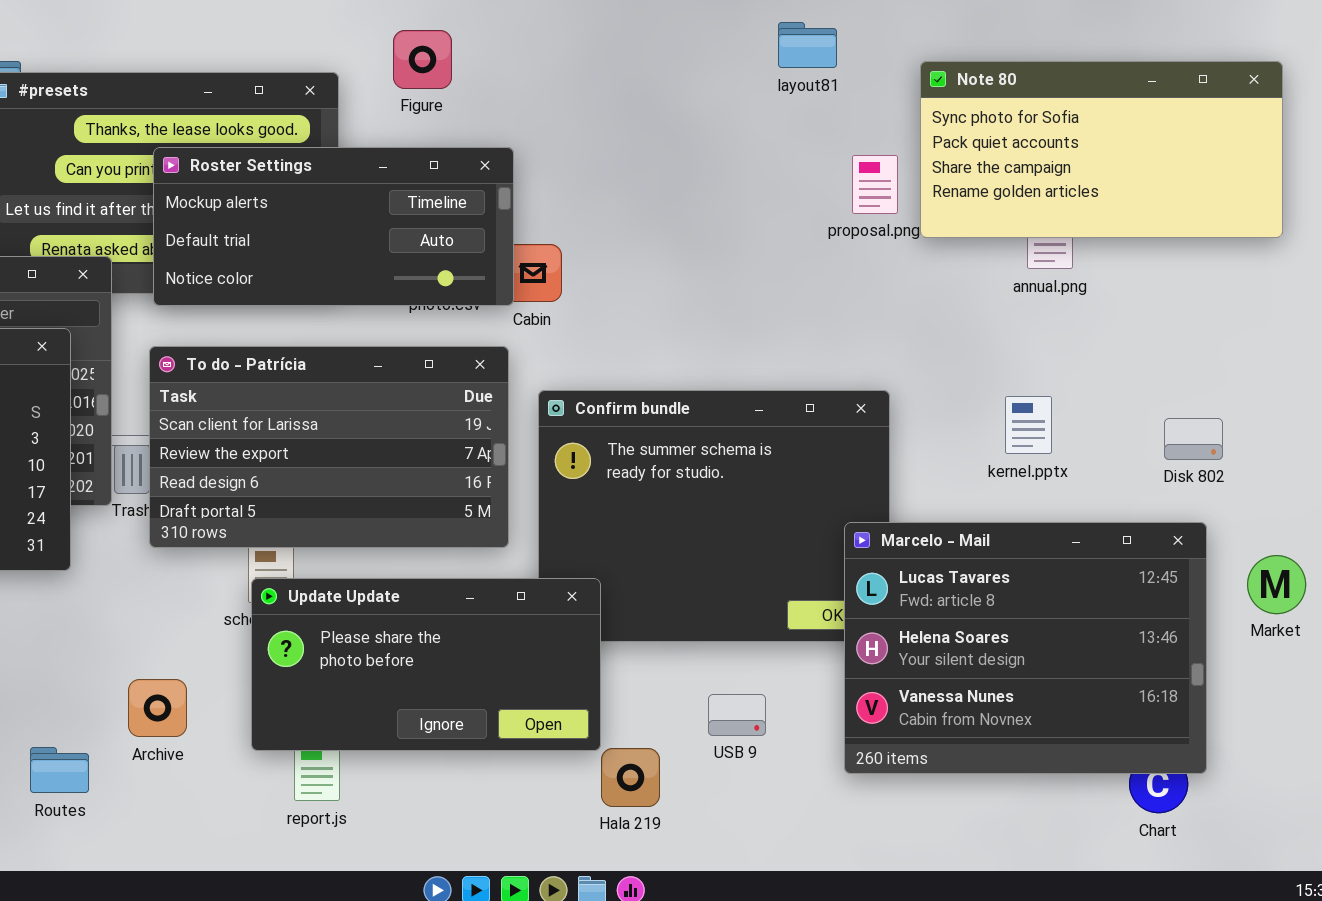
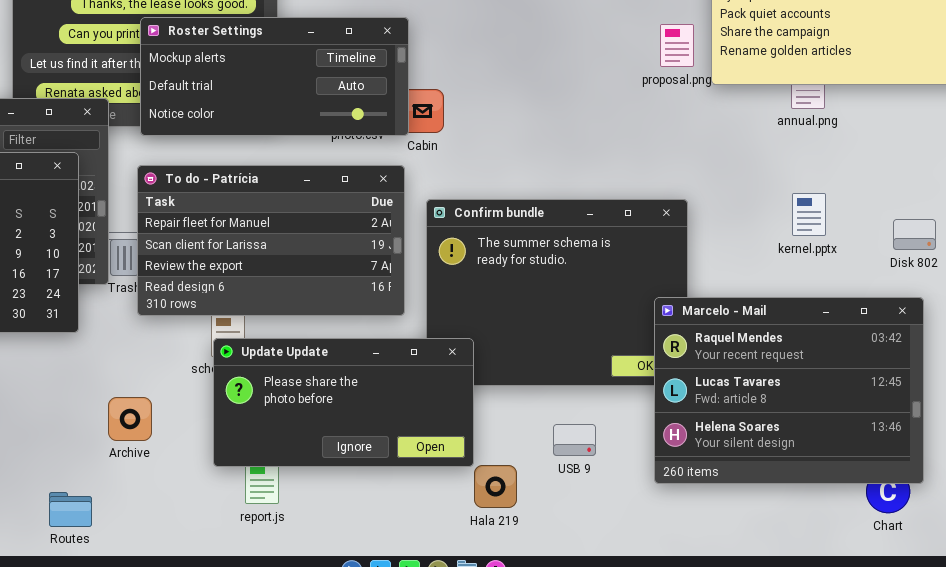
To do - Patrícia: [149,346,509,548] -> [137,165,405,316], scrolled up 1 row
kernel.pptx: [1005,396,1052,454] -> [792,193,826,236], moved
Marcelo - Mail: [844,522,1207,774] -> [654,297,924,484], scrolled up 1 row
Archive: [128,679,187,737] -> [108,397,152,441], moved
Routes: [30,747,89,793] -> [49,492,92,527], moved

